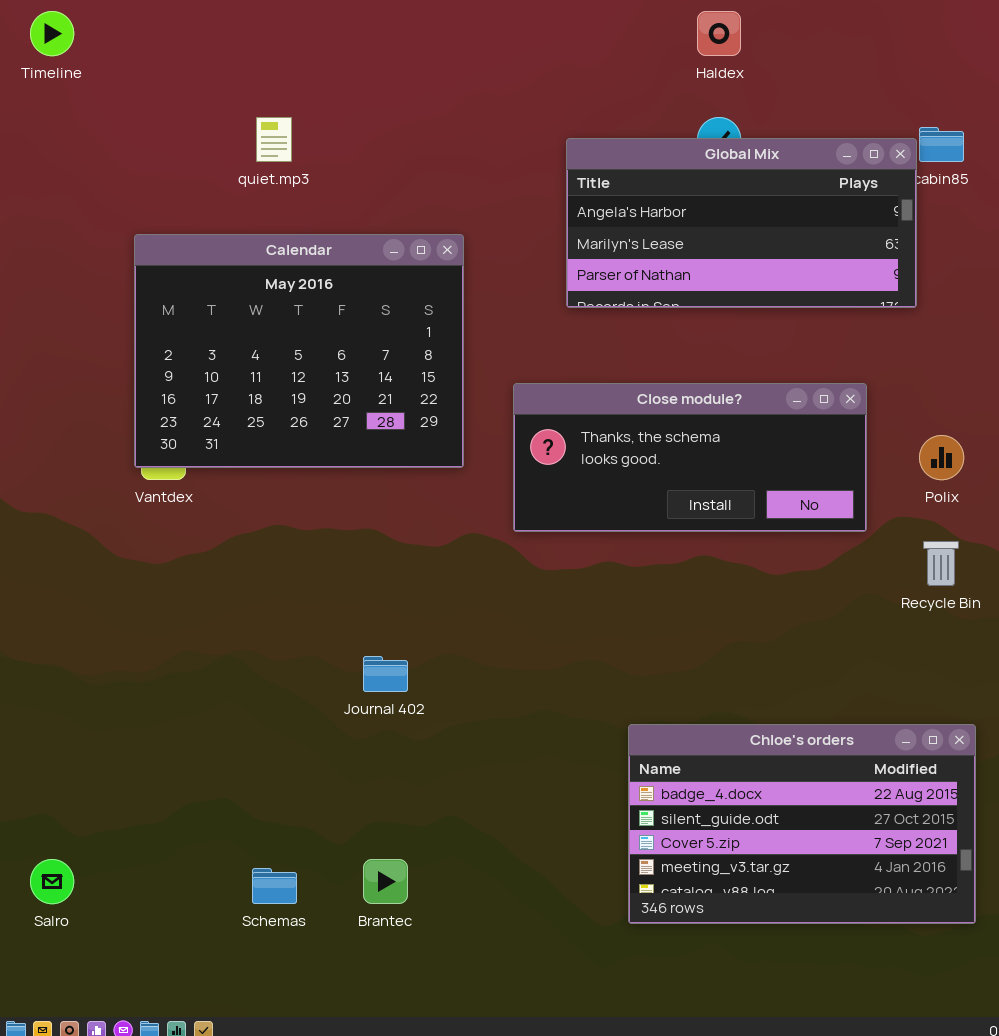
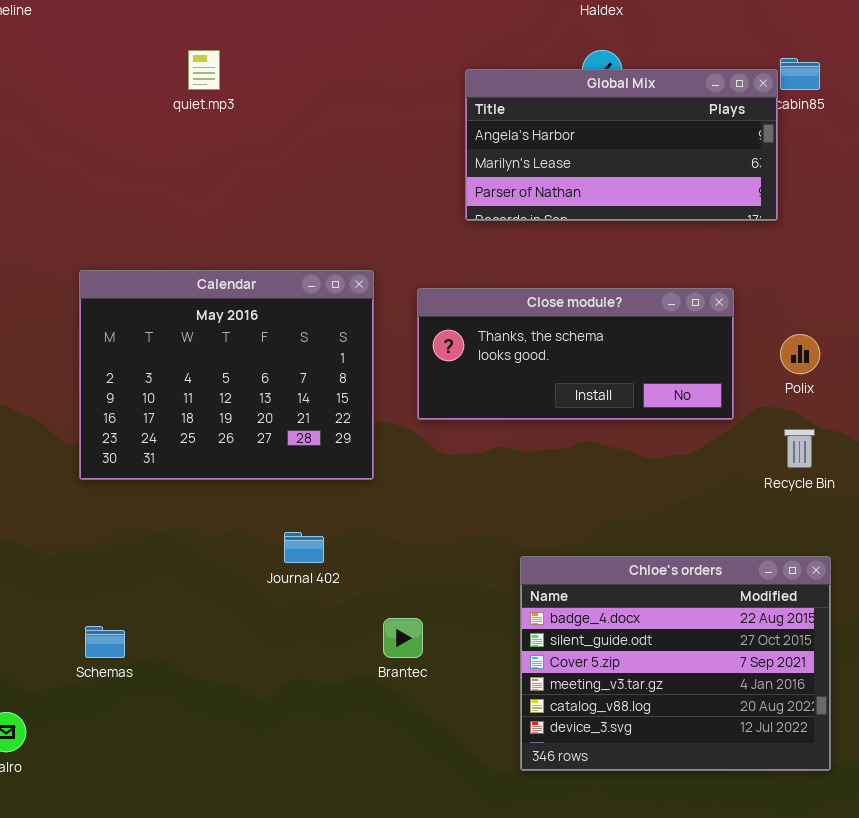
Calendar: [134,234,464,468] -> [79,270,374,480], moved
Chloe's orders: [628,724,976,924] -> [520,556,831,771], resized
Brantec: [363,859,408,904] -> [383,618,423,658], moved
Schemas: [252,868,297,904] -> [85,626,125,658], moved

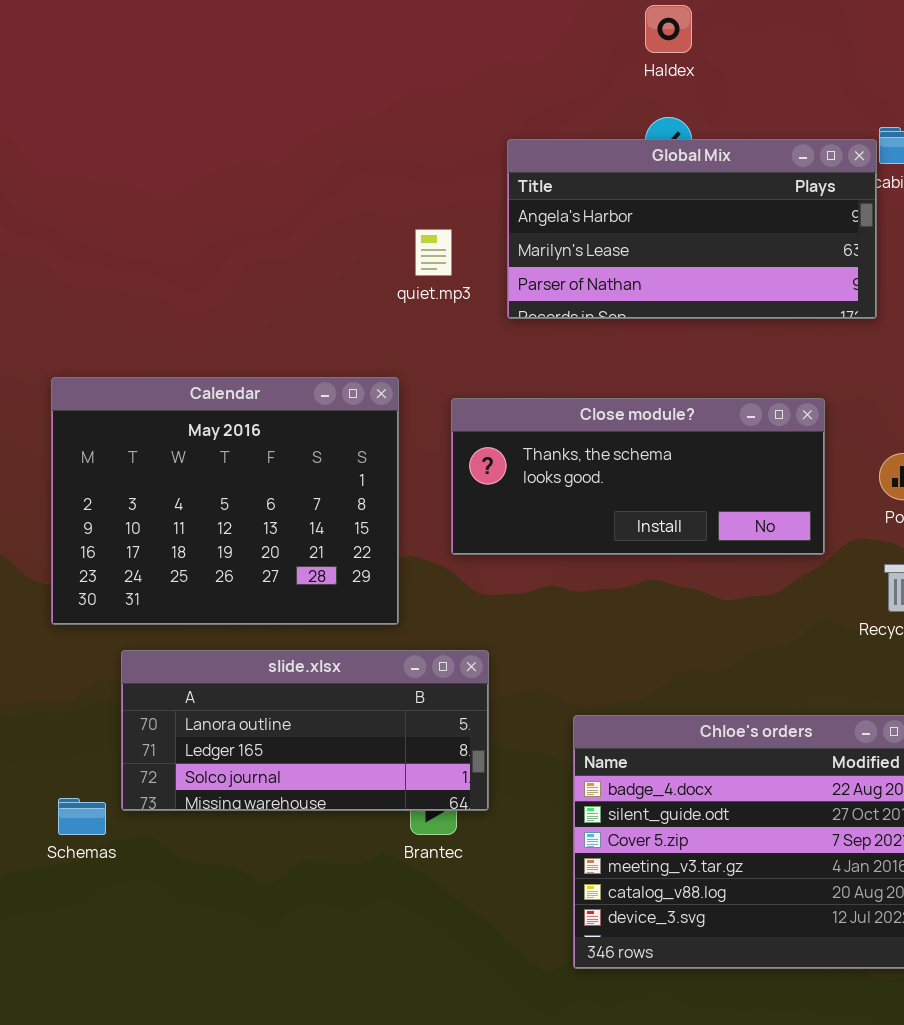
quiet.mp3: [188,50,220,90] -> [415,229,452,276], moved
slide.xlsx: none -> [121,650,489,811], opened

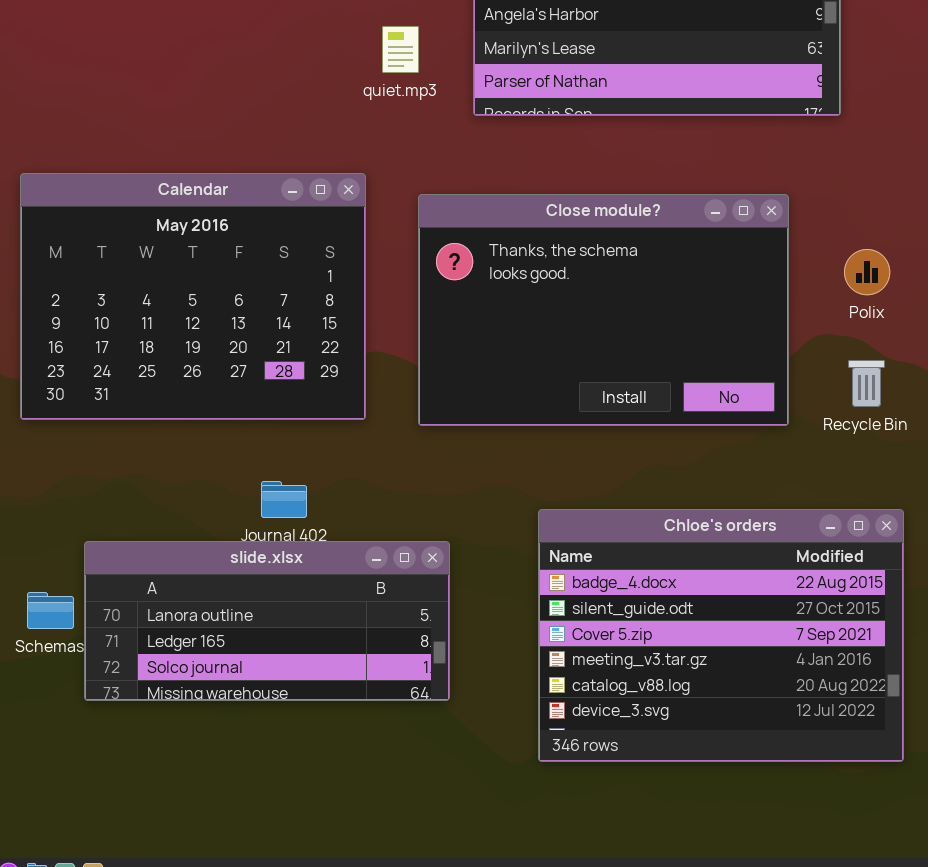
Close module?: [451,398,825,555] -> [418,194,789,426], resized
slide.xlsx: [121,650,489,811] -> [84,541,450,701], moved

